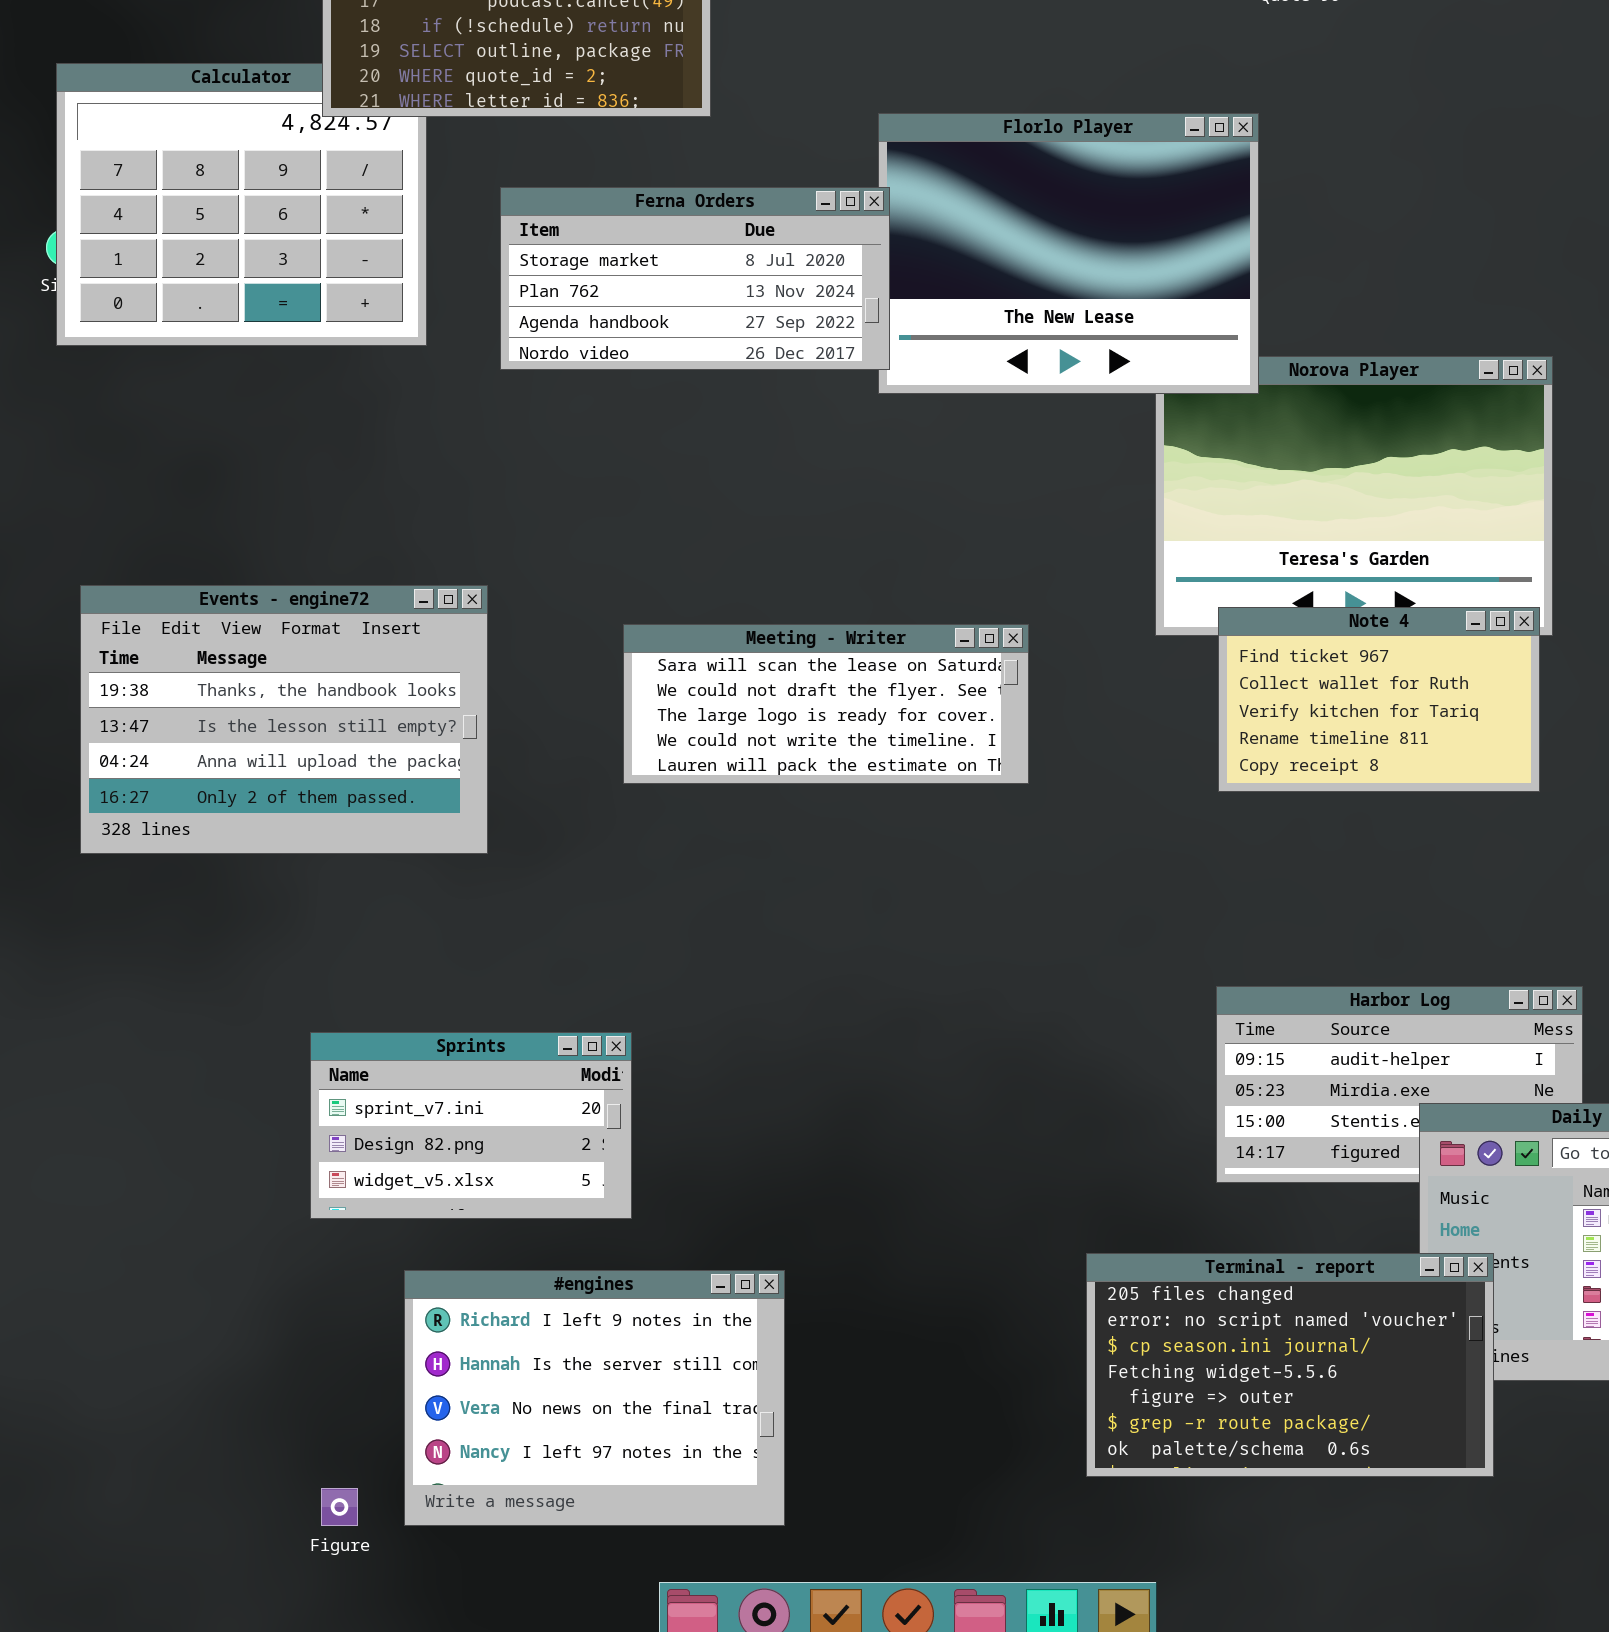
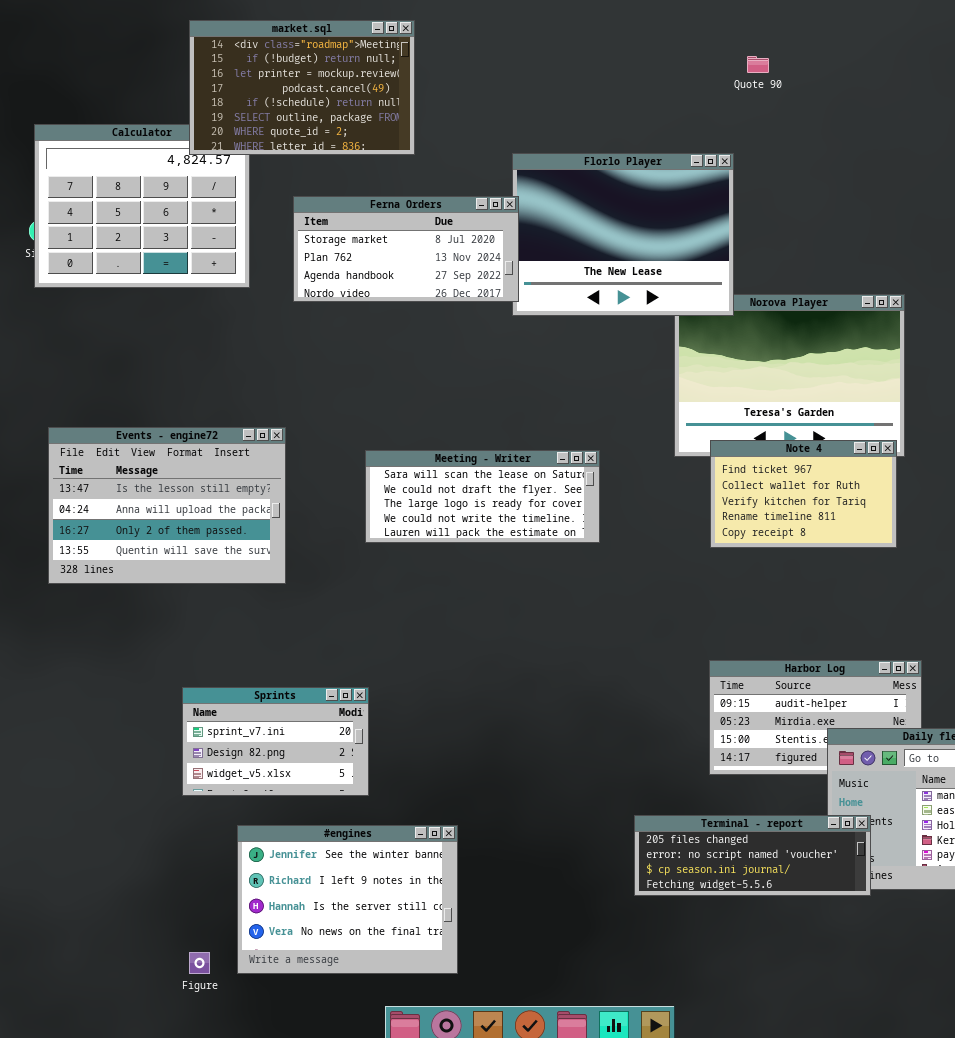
Events - engine72: [80,585,488,854] -> [48,427,286,584], scrolled down 1 row
Terminal - report: [1086,1253,1494,1477] -> [634,815,871,896], resized
#engines: [404,1270,785,1526] -> [237,825,458,974], scrolled up 1 row

